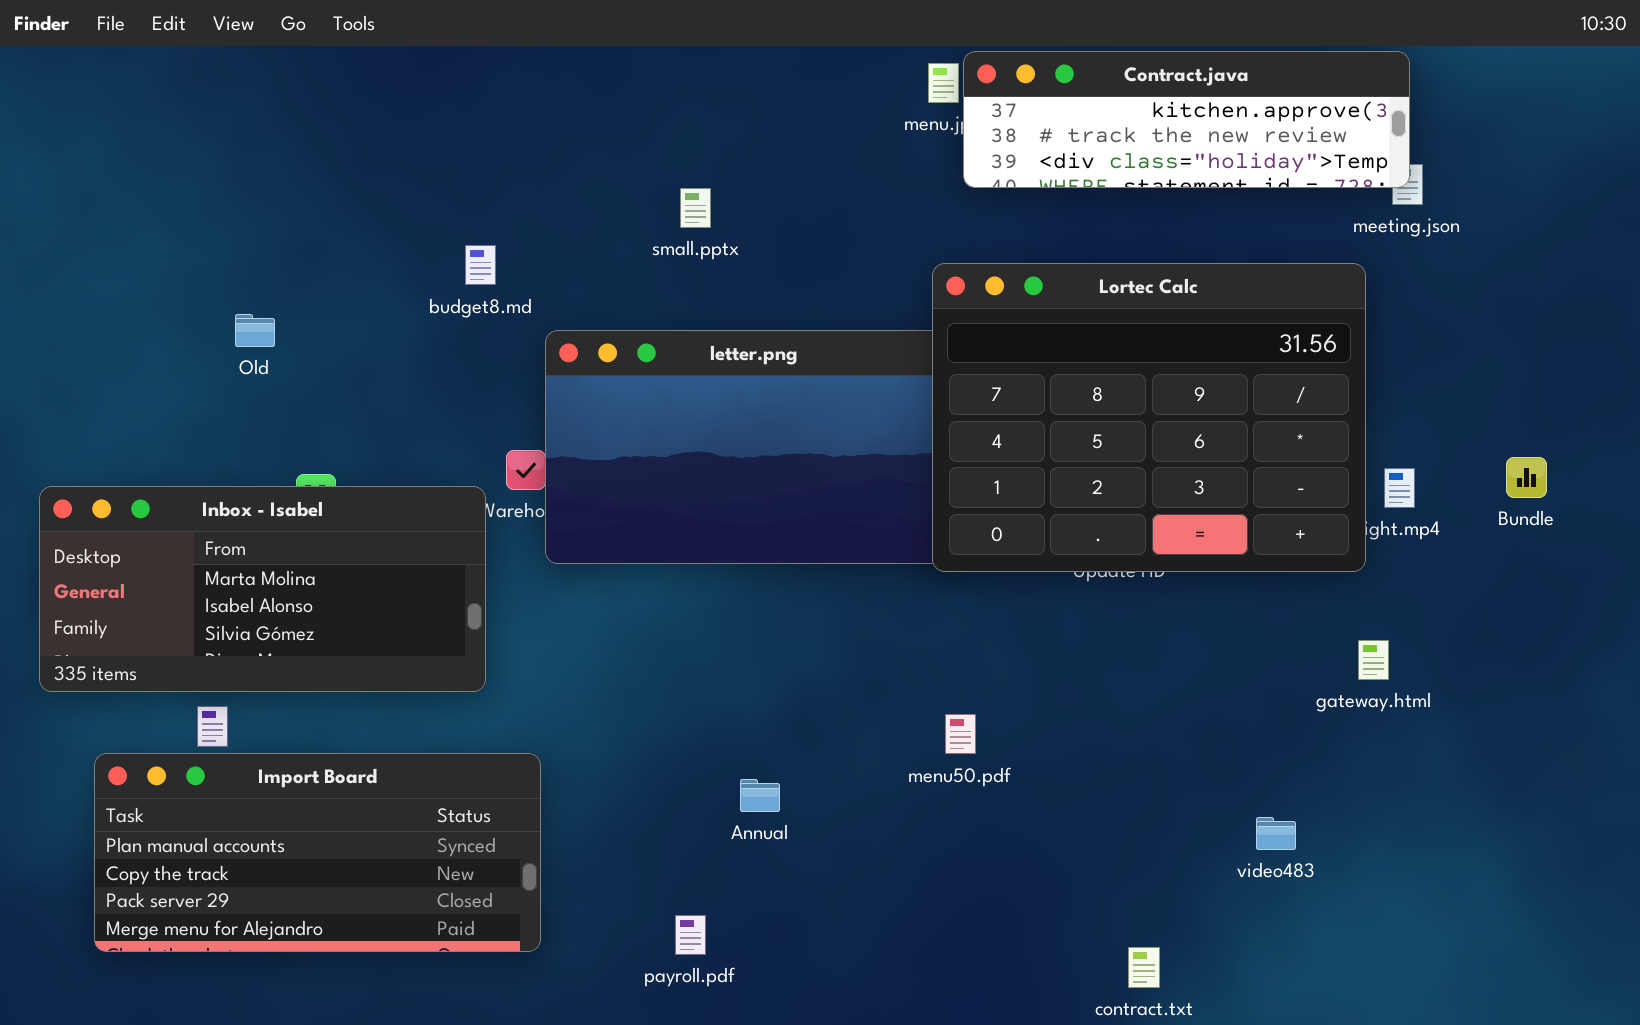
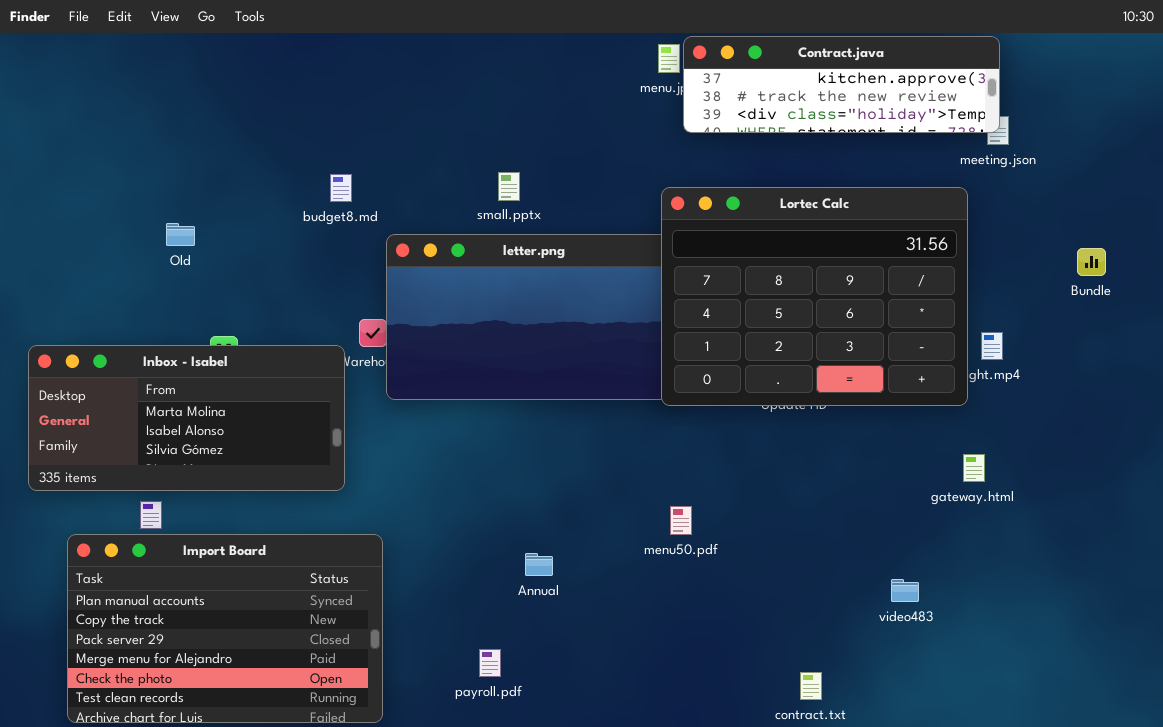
small.pptx: [680,188,711,228] -> [498,172,520,201], moved
Bundle: [1506,457,1547,498] -> [1077,248,1106,276], moved
Import Board: [94,753,541,952] -> [67,534,383,723], resized

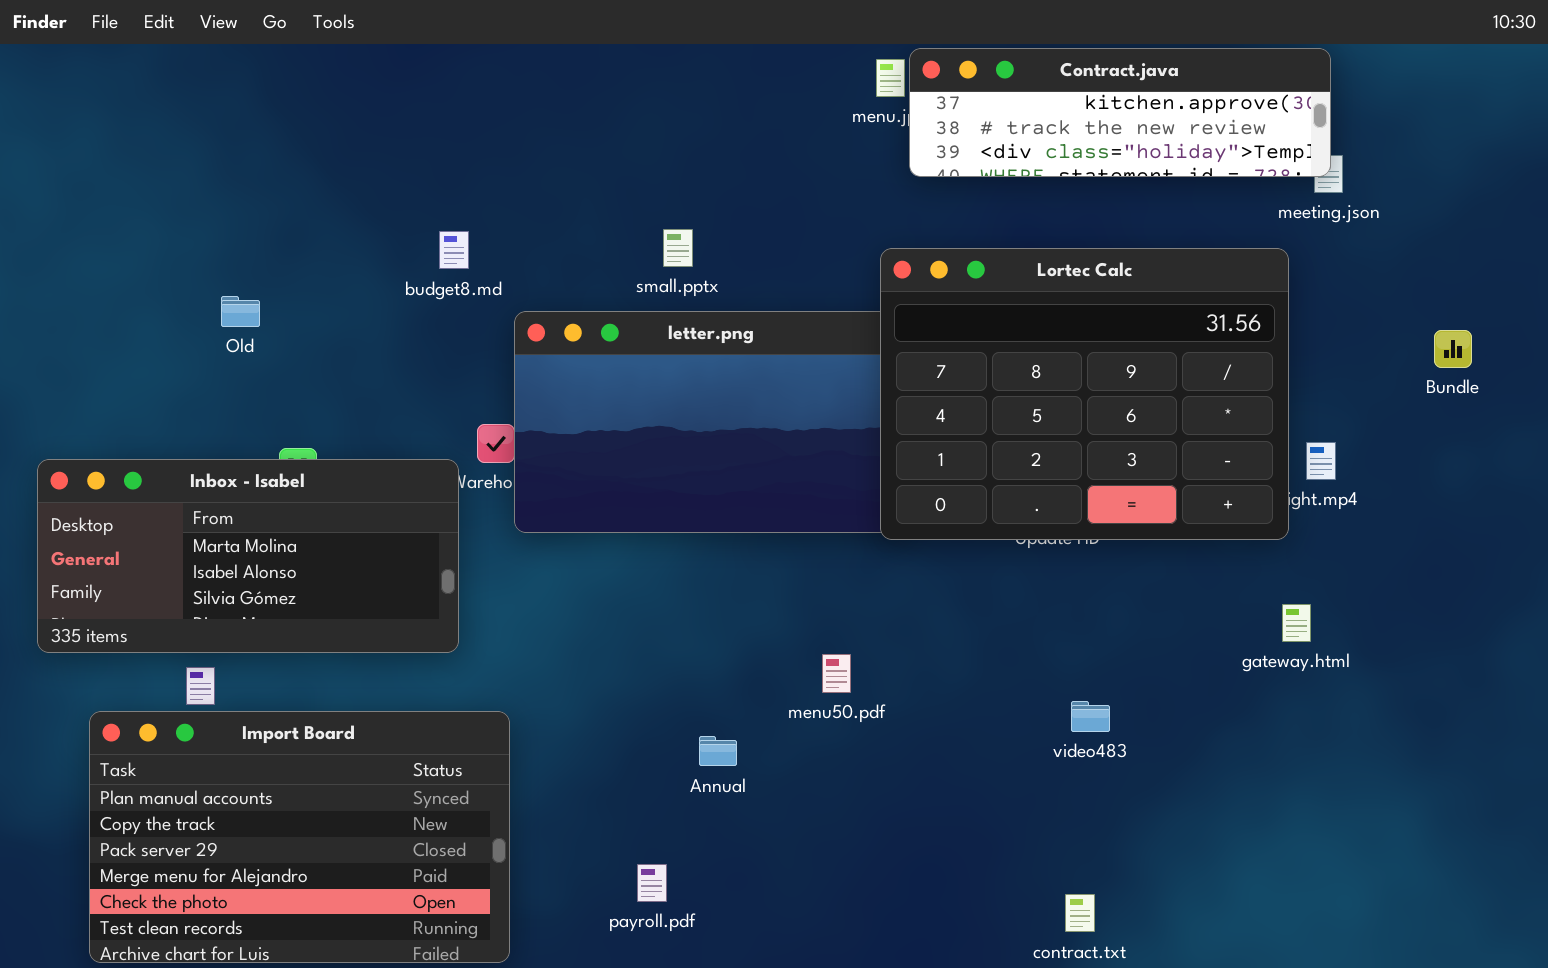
menu50.pdf: [670,506,692,535] -> [822,654,851,693], moved
video483: [891,579,919,602] -> [1071,701,1110,732], moved

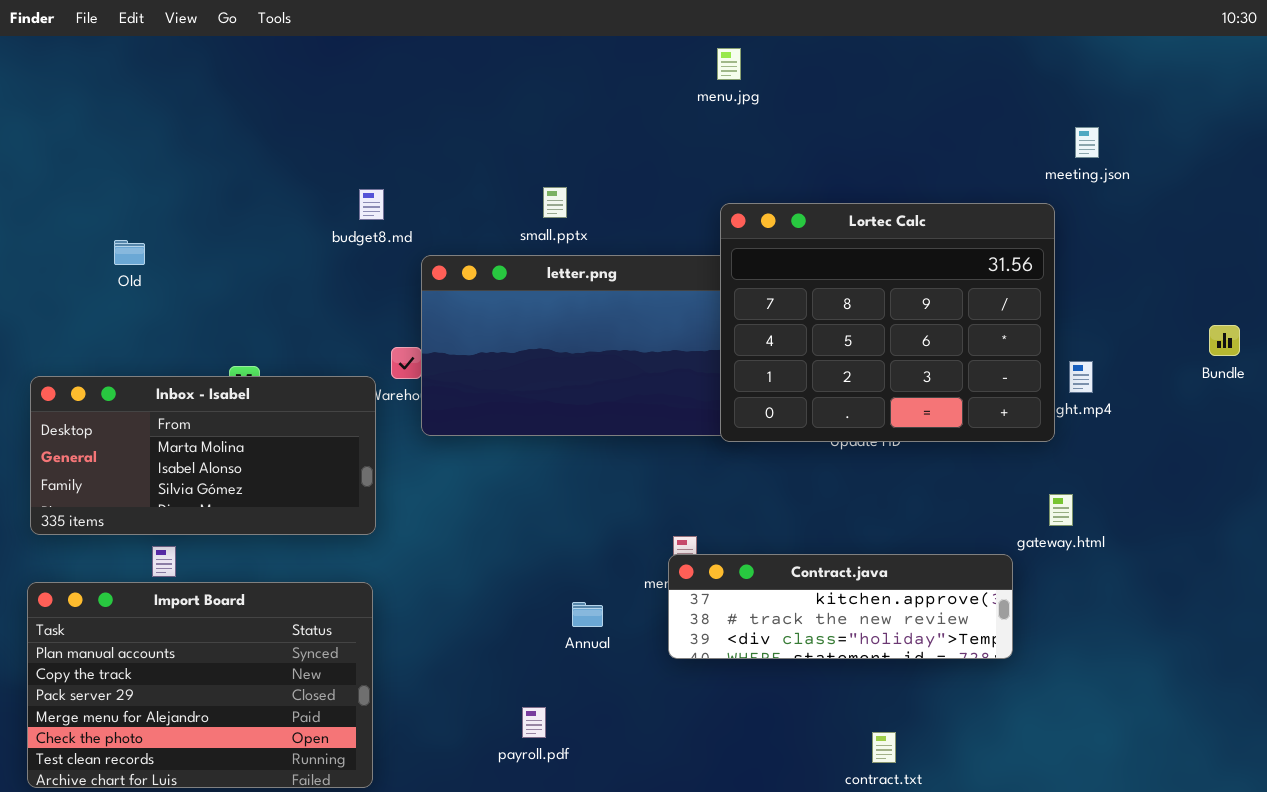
Contract.java: [909,48,1331,177] -> [668,554,1013,659], moved
Old: [221,296,260,327] -> [114,240,145,265], moved
Bundle: [1434,330,1472,368] -> [1209,325,1240,356], moved
Import Board: [89,711,510,963] -> [27,582,373,788], moved

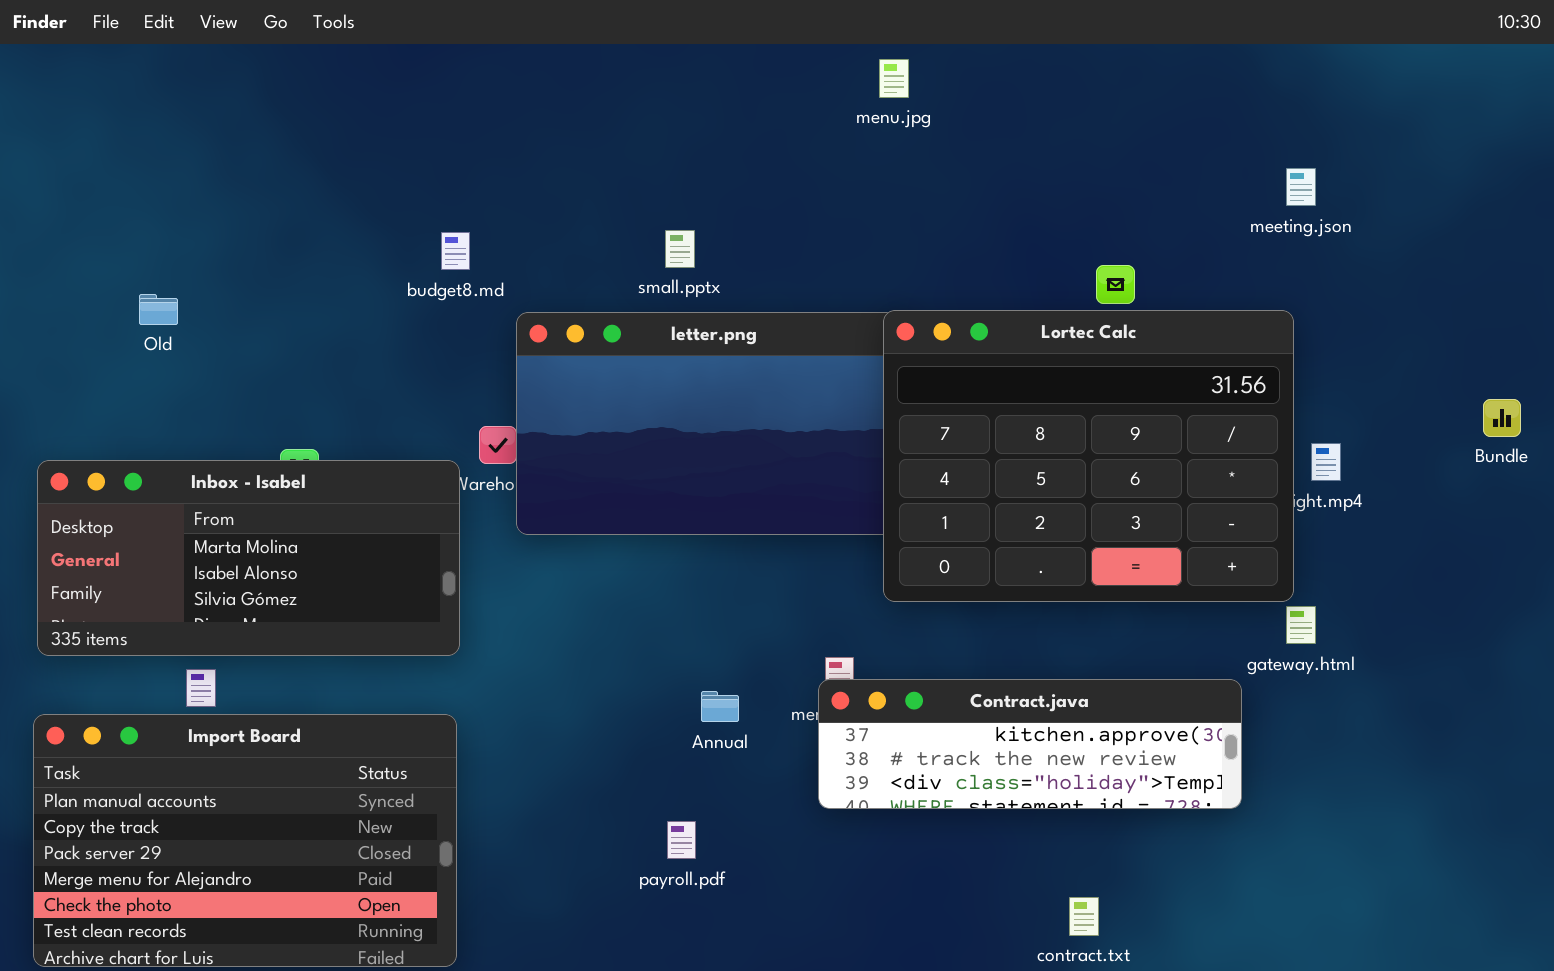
meeting.json: [1075,127,1099,158] -> [1286,168,1316,206], moved
Lortec Calc: [720,203,1055,442] -> [883,310,1294,602], moved
Annual: [572,602,603,627] -> [701,691,739,722], moved
payroll.pdf: [522,707,546,738] -> [667,821,696,859], moved

